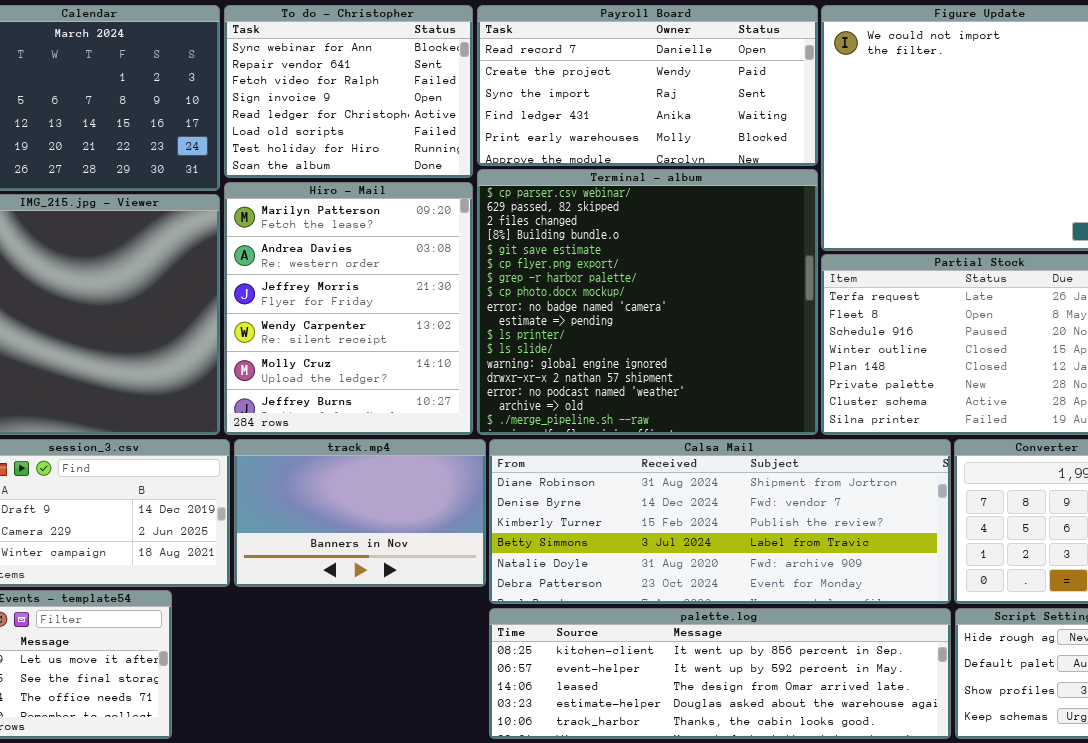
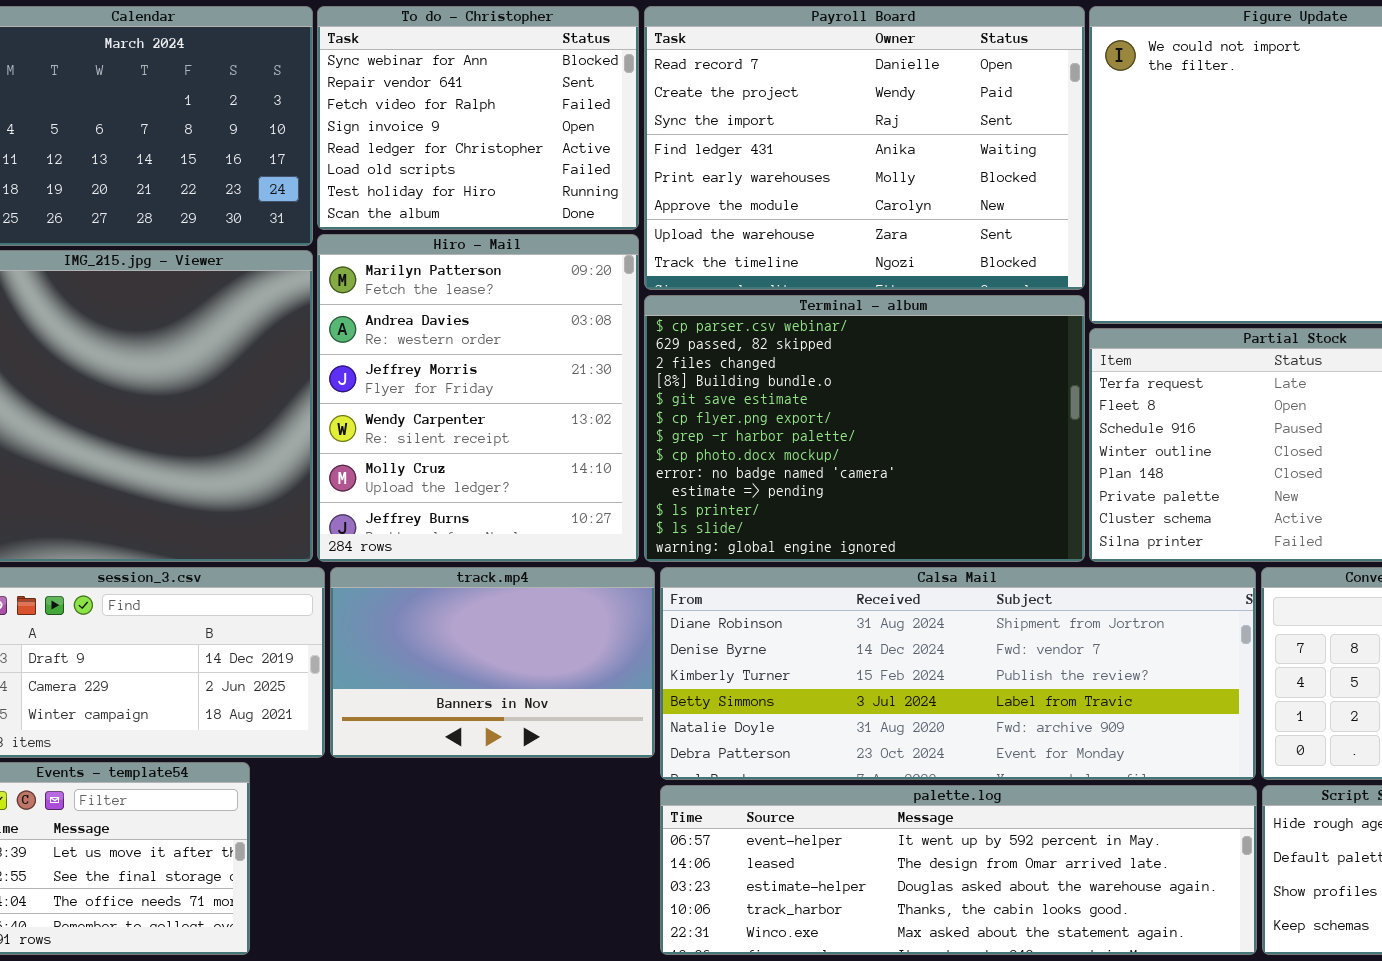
Payroll Board: [477,5,818,166] -> [644,6,1085,290], resized
Terminal - album: [477,169,818,435] -> [644,295,1085,562], resized
palette.log: [489,608,951,739] -> [660,785,1257,955], scrolled down 1 row

